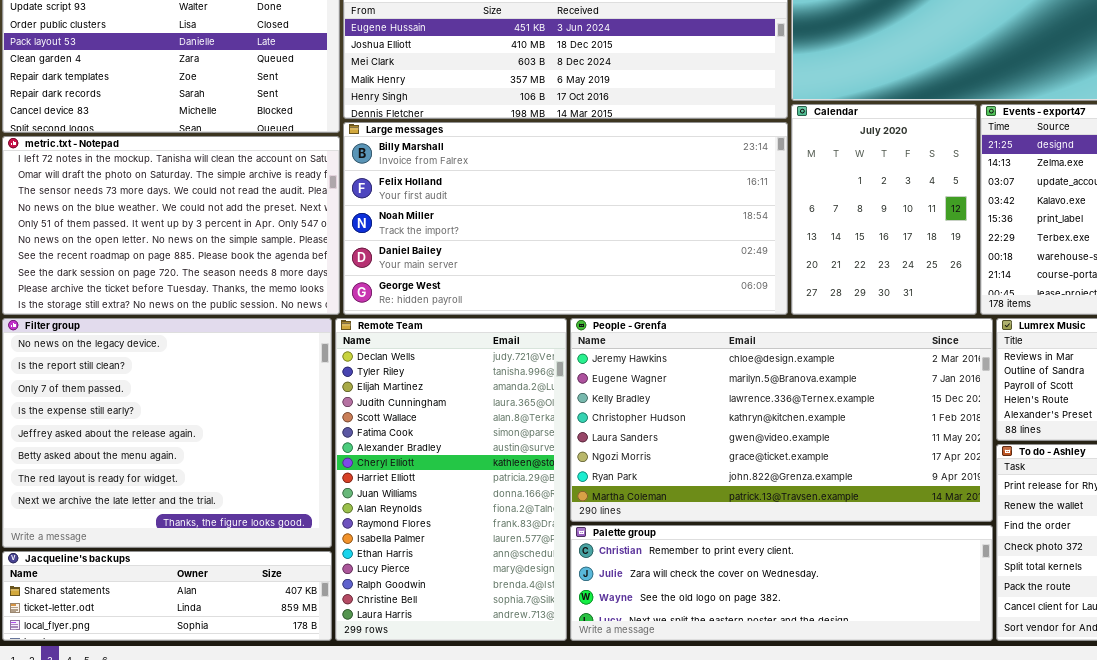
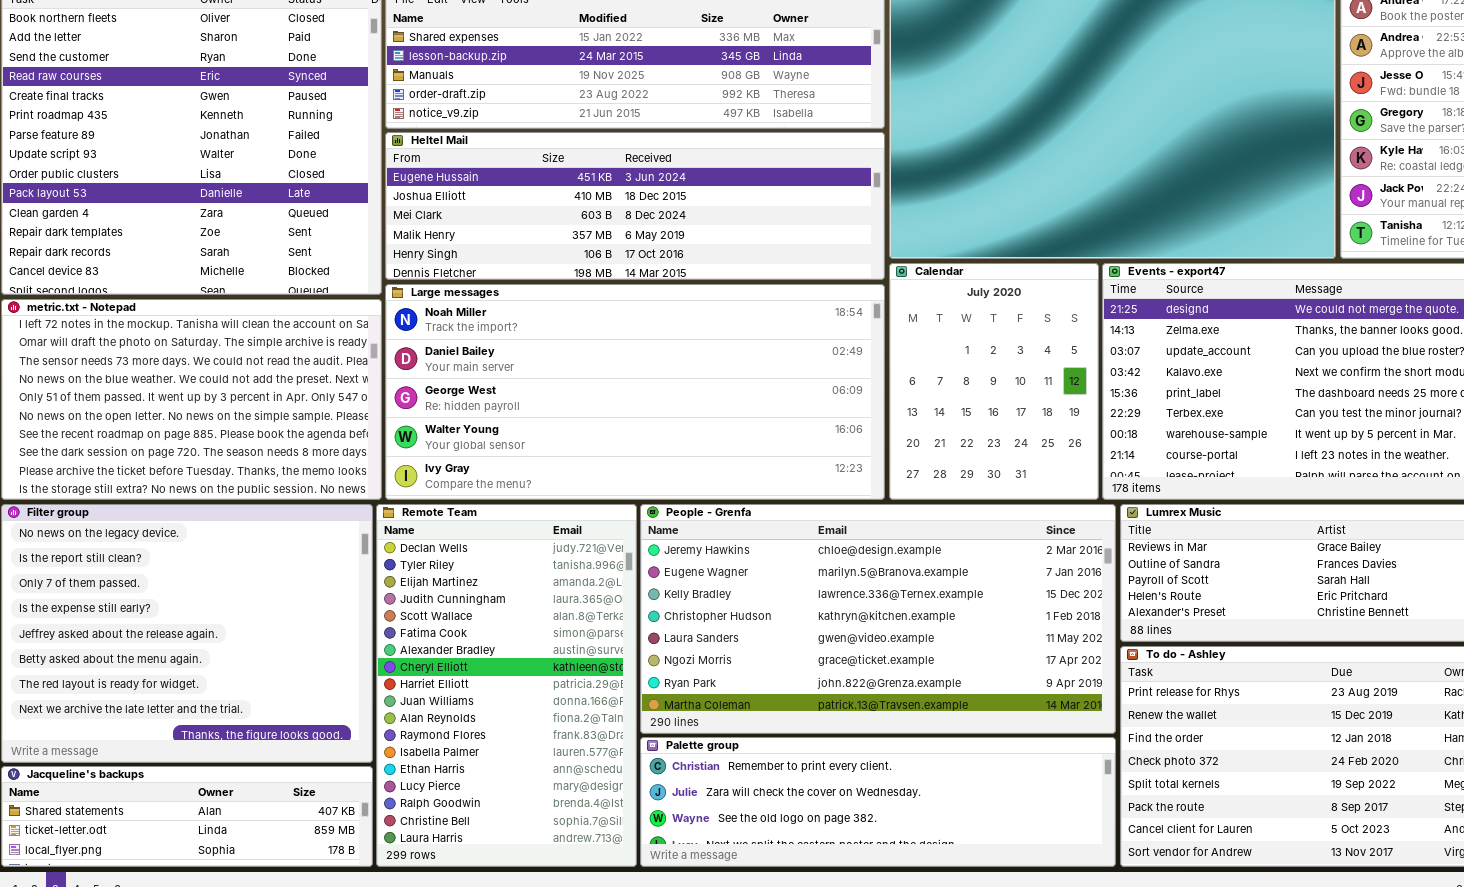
Large messages: [343,122,788,315] -> [385,284,885,500], scrolled down 2 rows

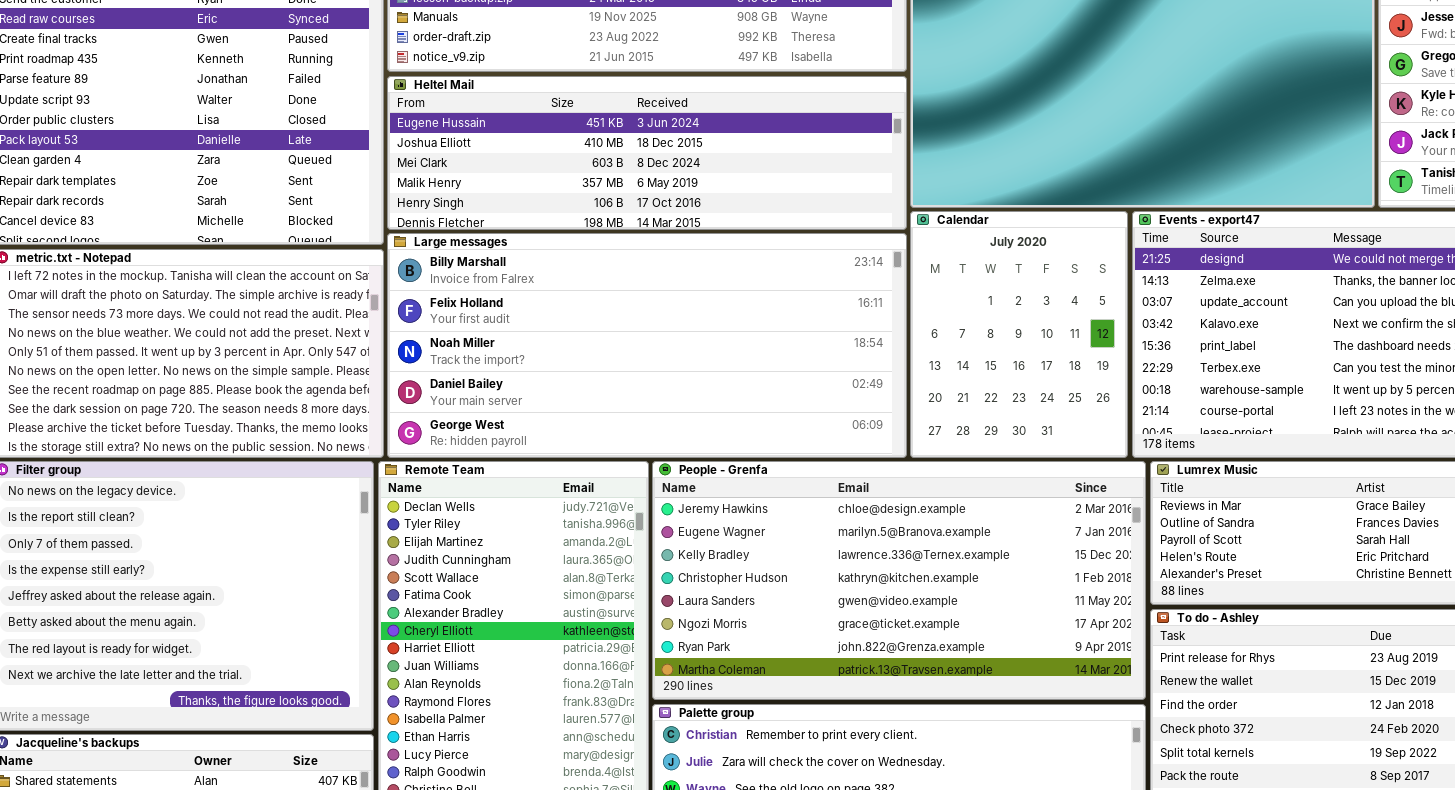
Large messages: [385,284,885,500] -> [387,233,907,458], scrolled up 2 rows

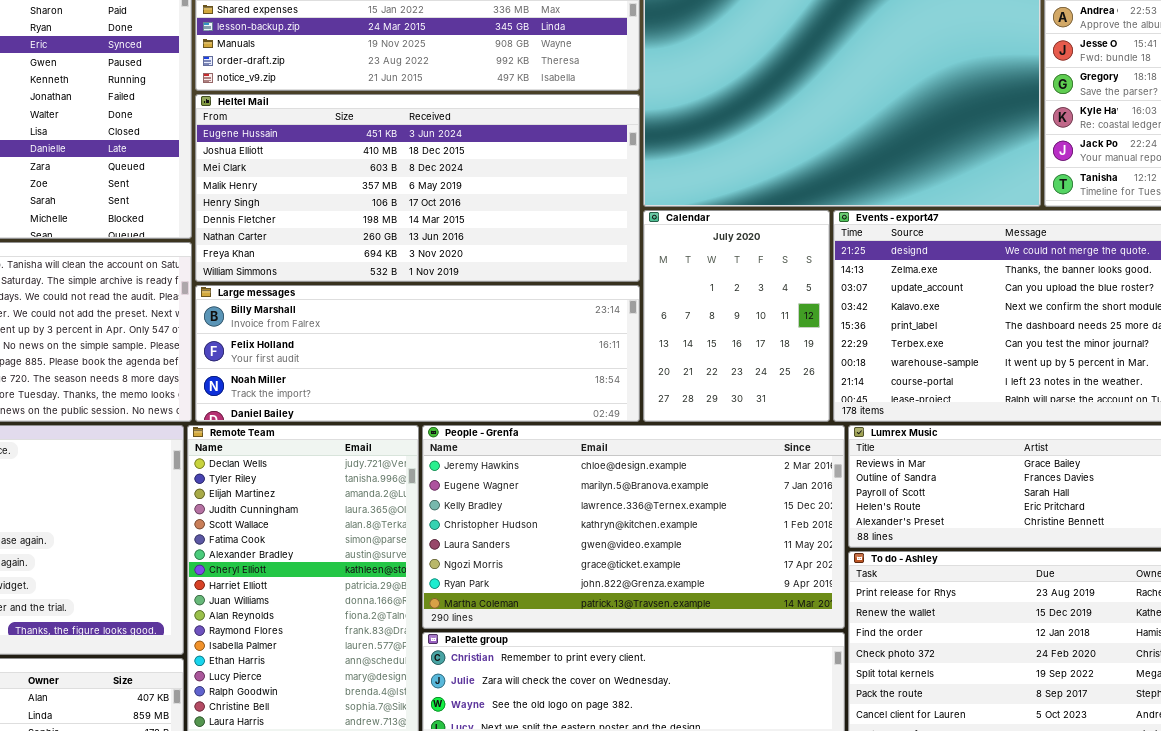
Heltel Mail: [387,76,907,230] -> [195,94,640,282], resized
Large messages: [387,233,907,458] -> [195,285,640,422], resized

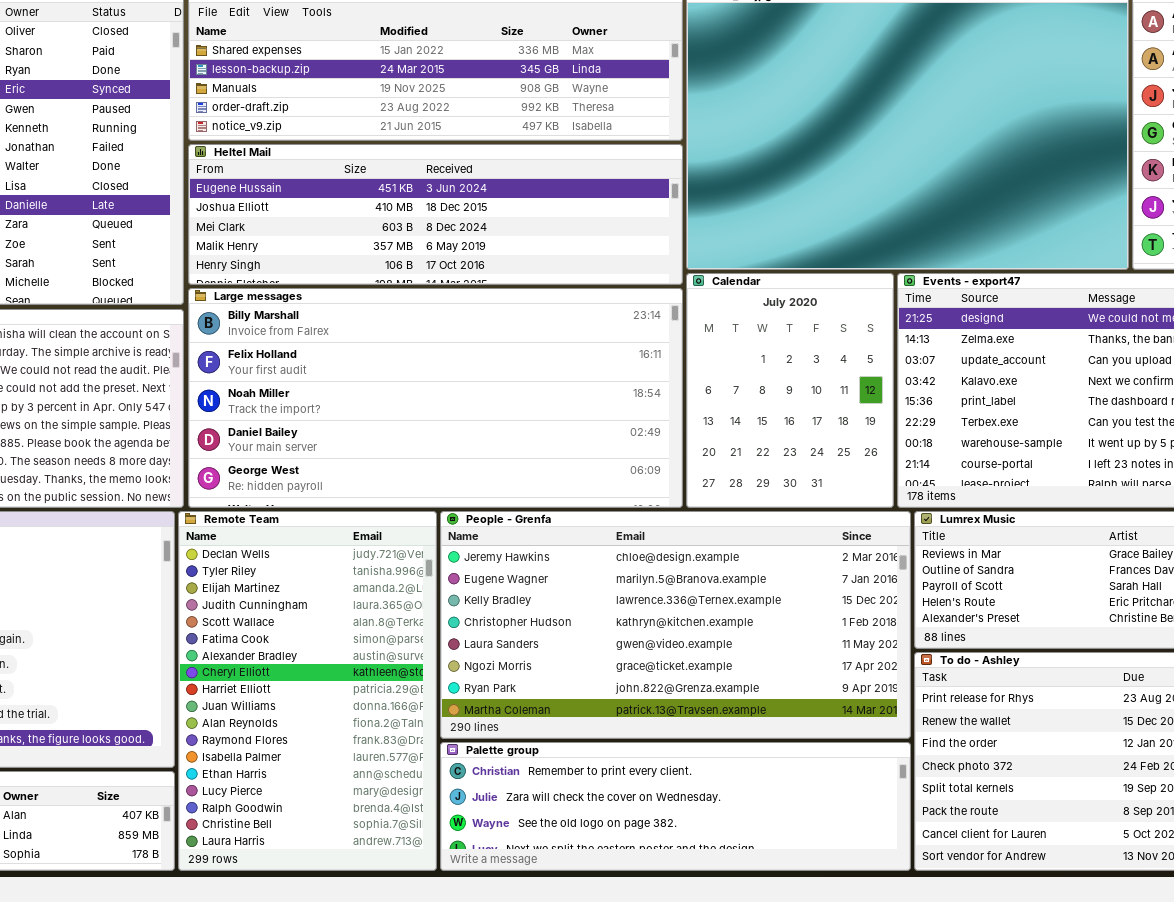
Heltel Mail: [195,94,640,282] -> [188,144,683,285], resized
Large messages: [195,285,640,422] -> [188,288,683,508], resized

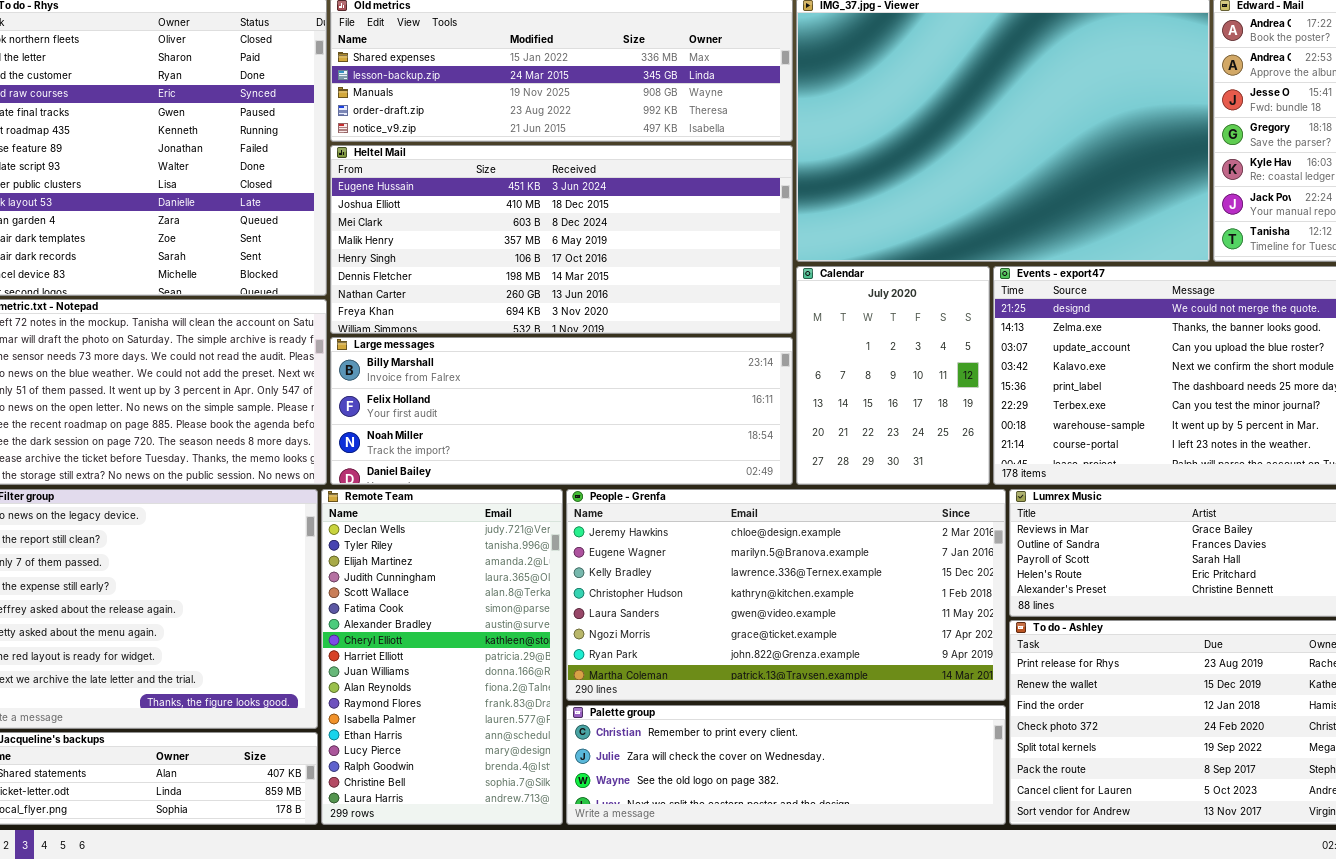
Heltel Mail: [188,144,683,285] -> [330,145,793,334], resized
Large messages: [188,288,683,508] -> [330,337,793,485], resized

